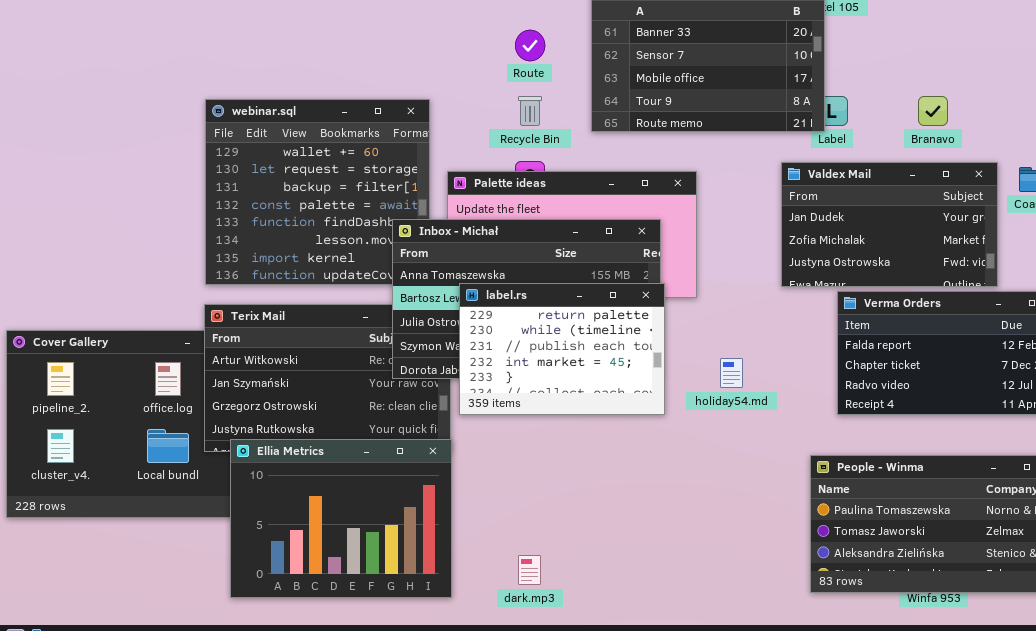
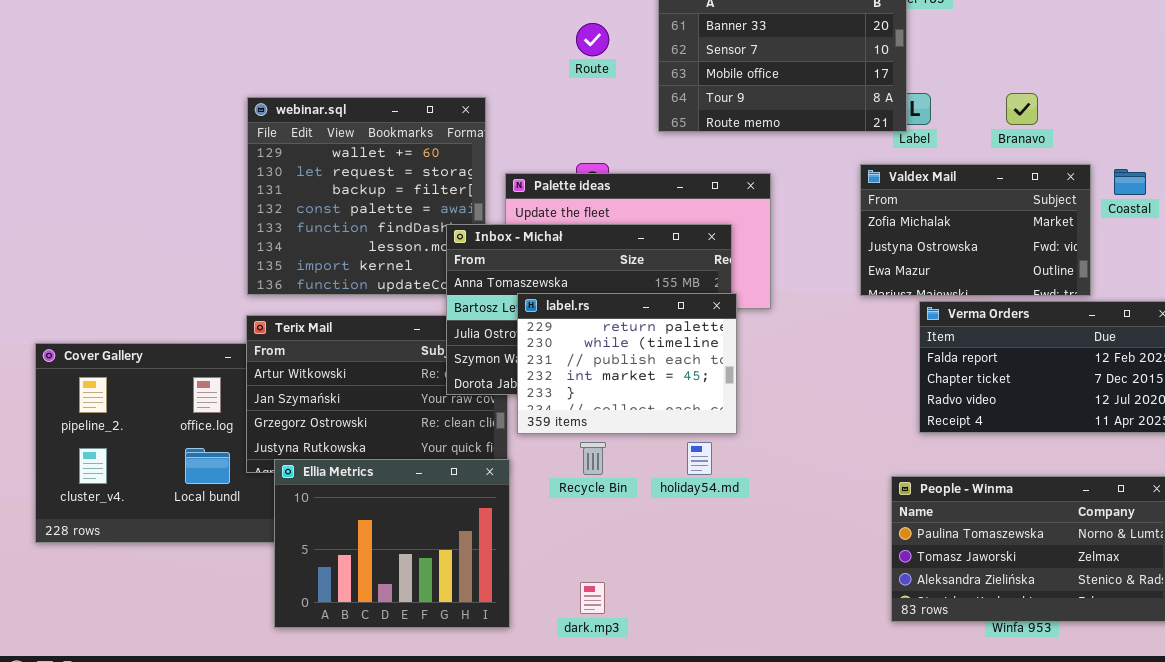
Recycle Bin: [518,96,542,126] -> [580,442,606,475], moved
Valdex Mail: [781,162,998,287] -> [860,164,1091,296], scrolled down 1 row
holiday54.md: [720,358,743,388] -> [687,442,712,475], moved

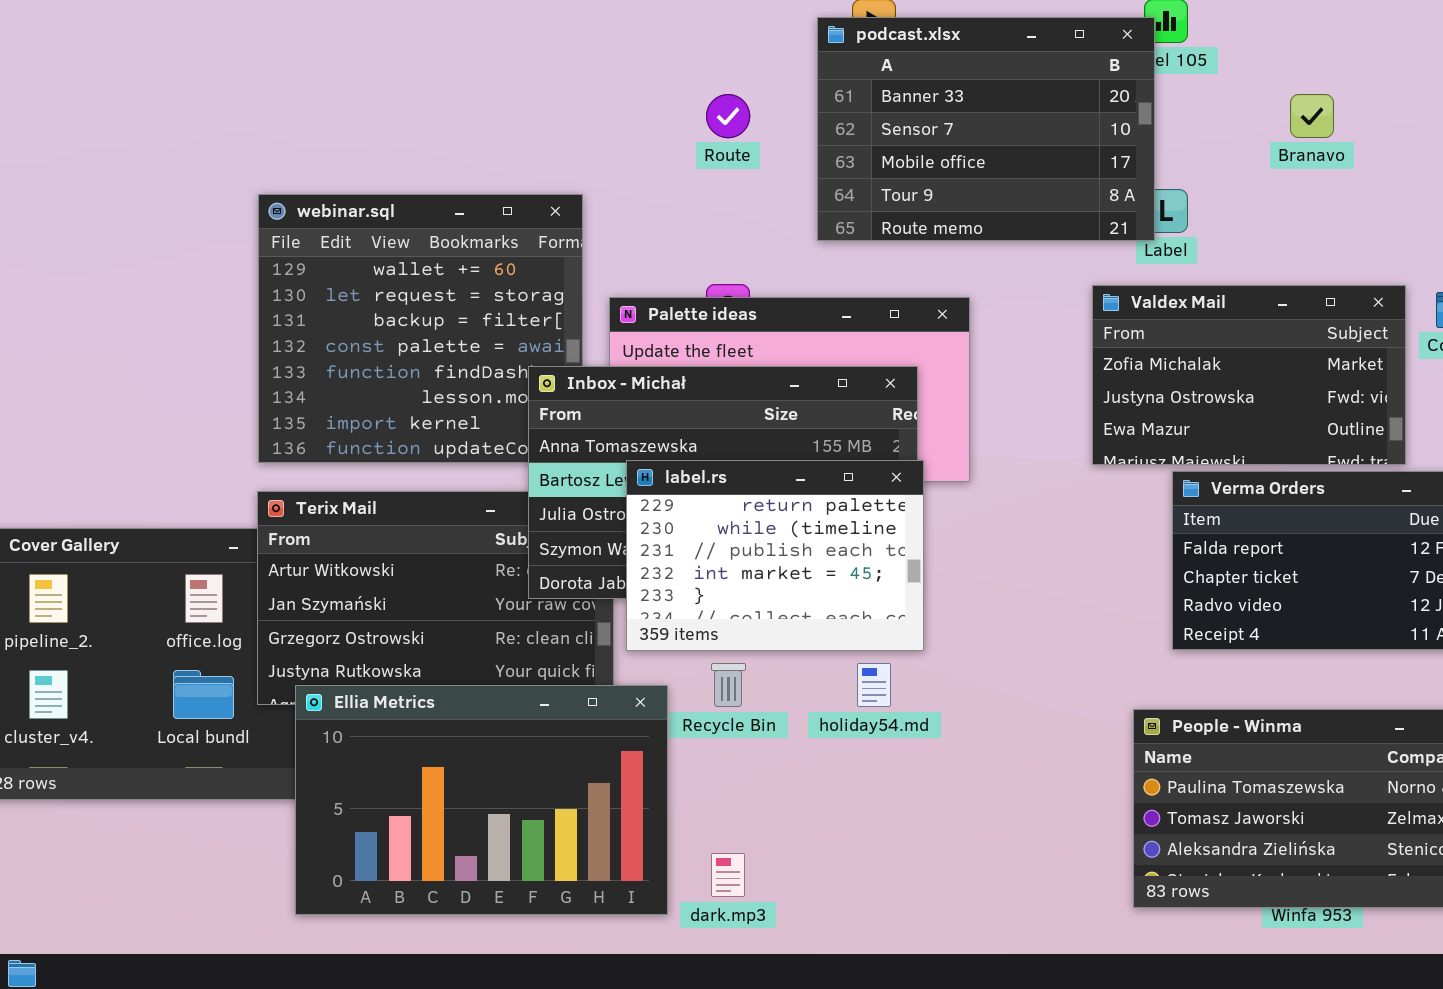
Branavo: [1006,93,1038,125] -> [1290,94,1334,138], moved
Ellia Metrics: [274,459,510,628] -> [295,685,668,915], resized

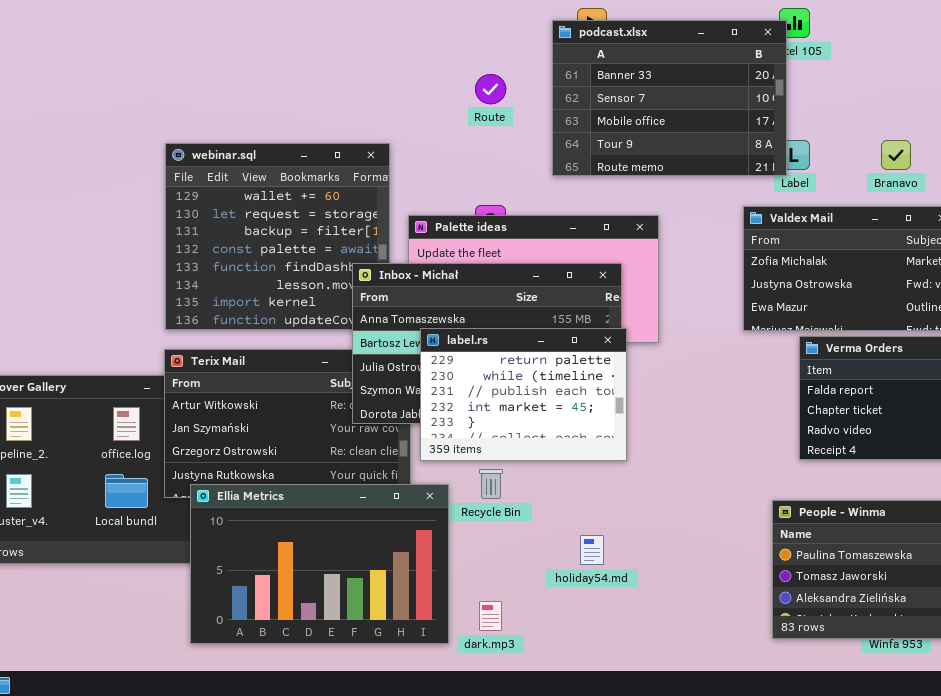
Branavo: [1290,94,1334,138] -> [881,140,911,170], moved
holiday54.md: [857,663,891,707] -> [580,535,604,565], moved

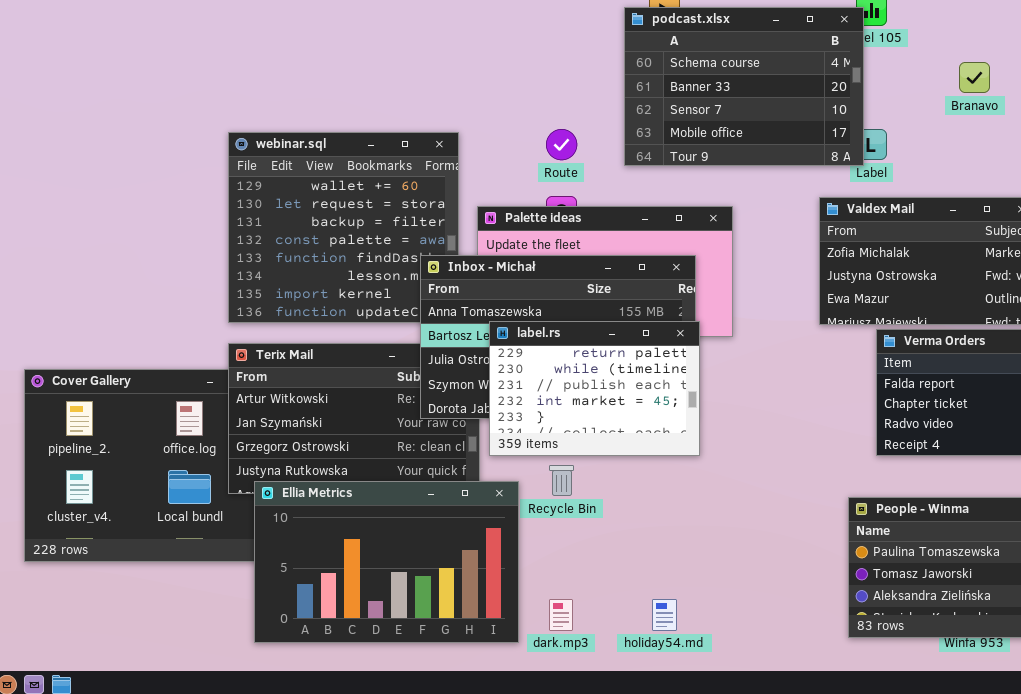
podcast.xlsx: [552,20,787,176] -> [624,7,864,166], scrolled up 1 row
Route: [475,74,506,104] -> [546,129,577,160], moved
Branavo: [881,140,911,170] -> [959,62,990,93], moved
holiday54.md: [580,535,604,565] -> [652,599,677,631], moved

